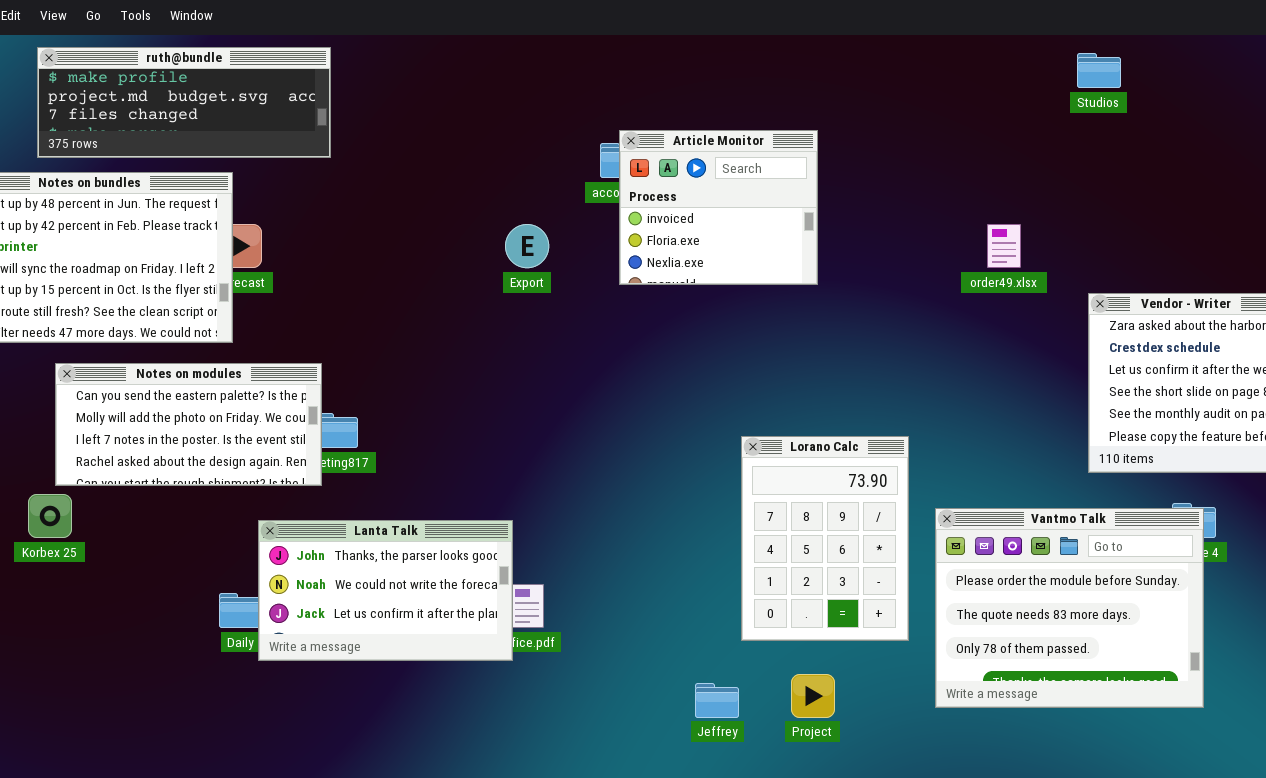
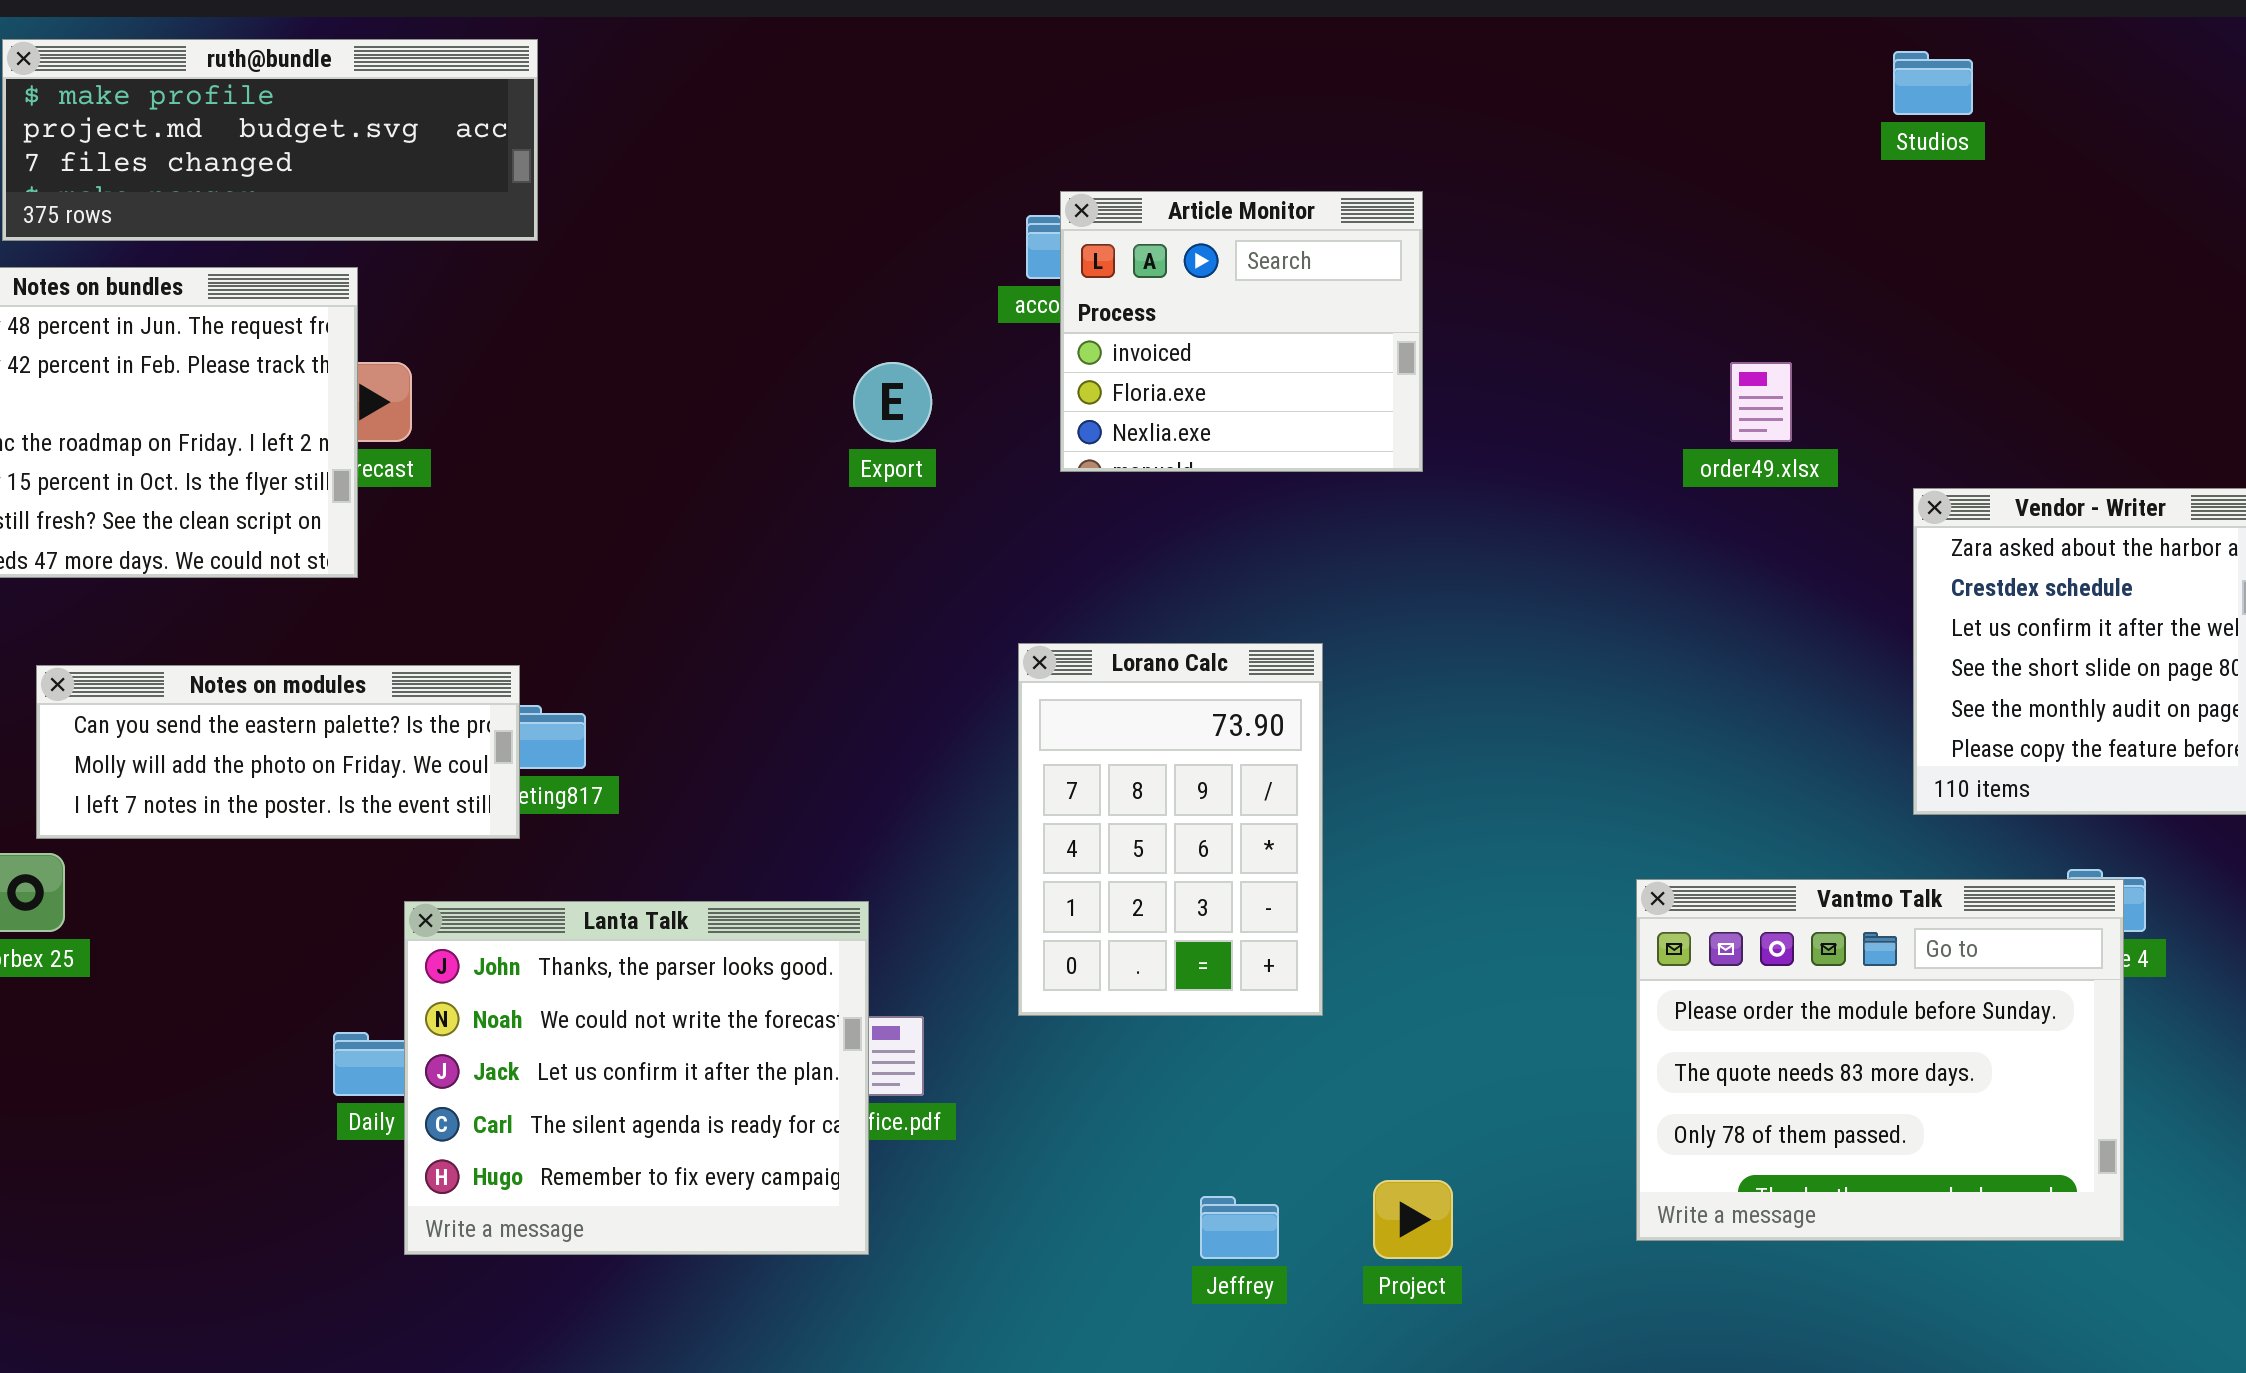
Notes on modules: [55,363,322,486] -> [36,665,520,839], resized
Lorano Calc: [741,436,909,641] -> [1018,643,1323,1016], moved
Lanta Talk: [258,520,513,661] -> [404,901,869,1255], resized

